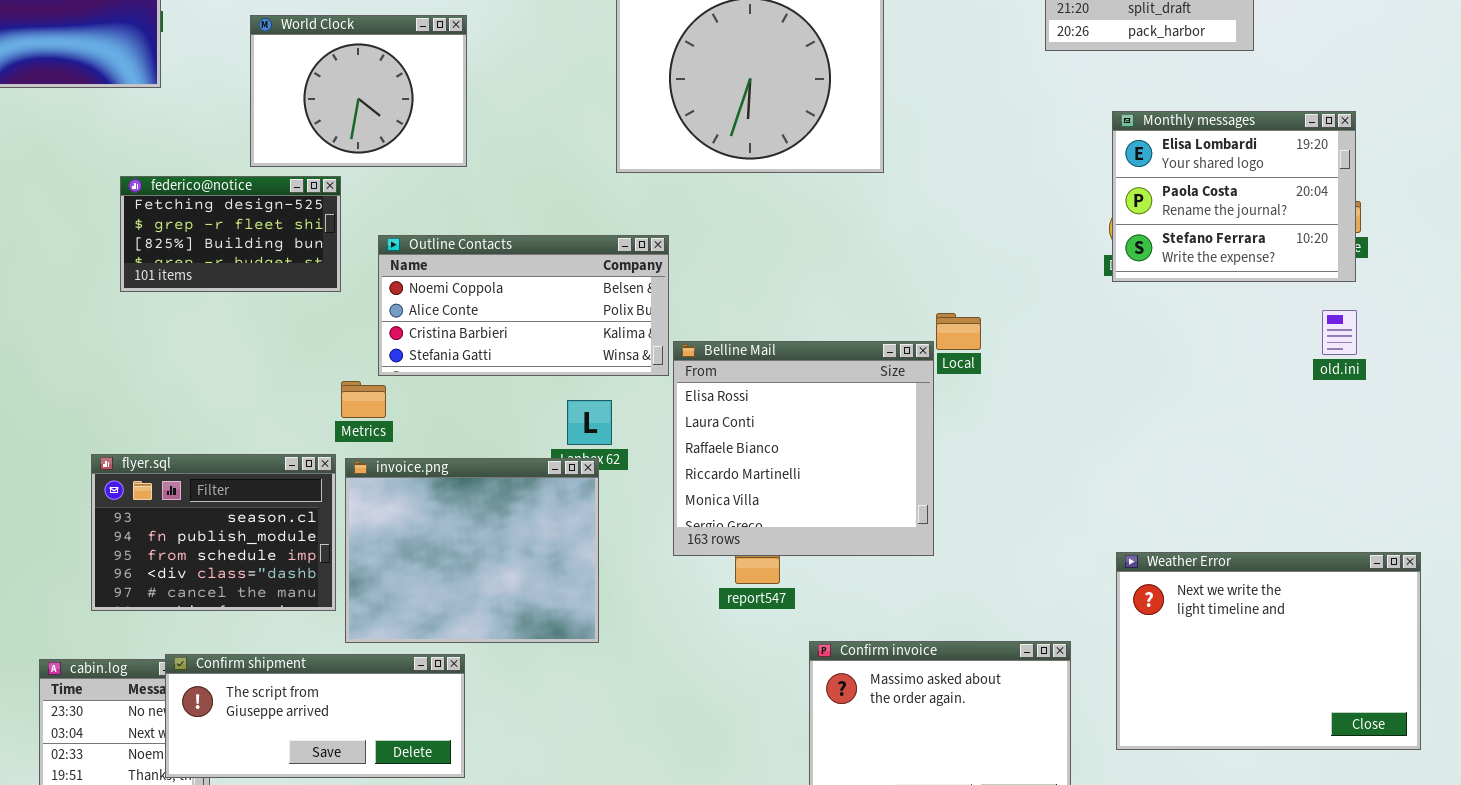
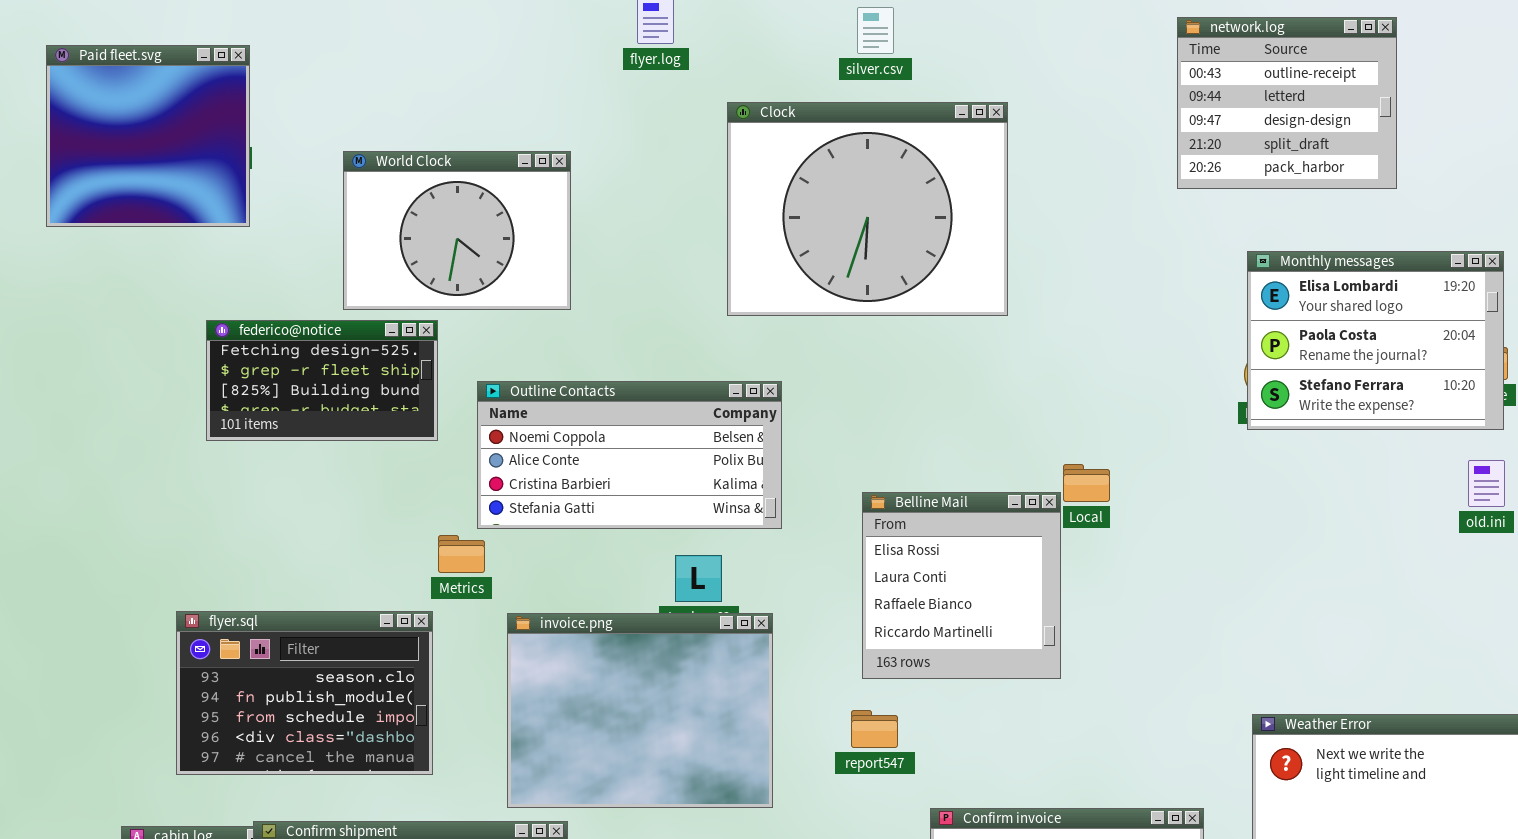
Belline Mail: [673,341,934,556] -> [862,492,1061,679], resized
invoice.png: [345,458,599,643] -> [507,613,773,808], moved

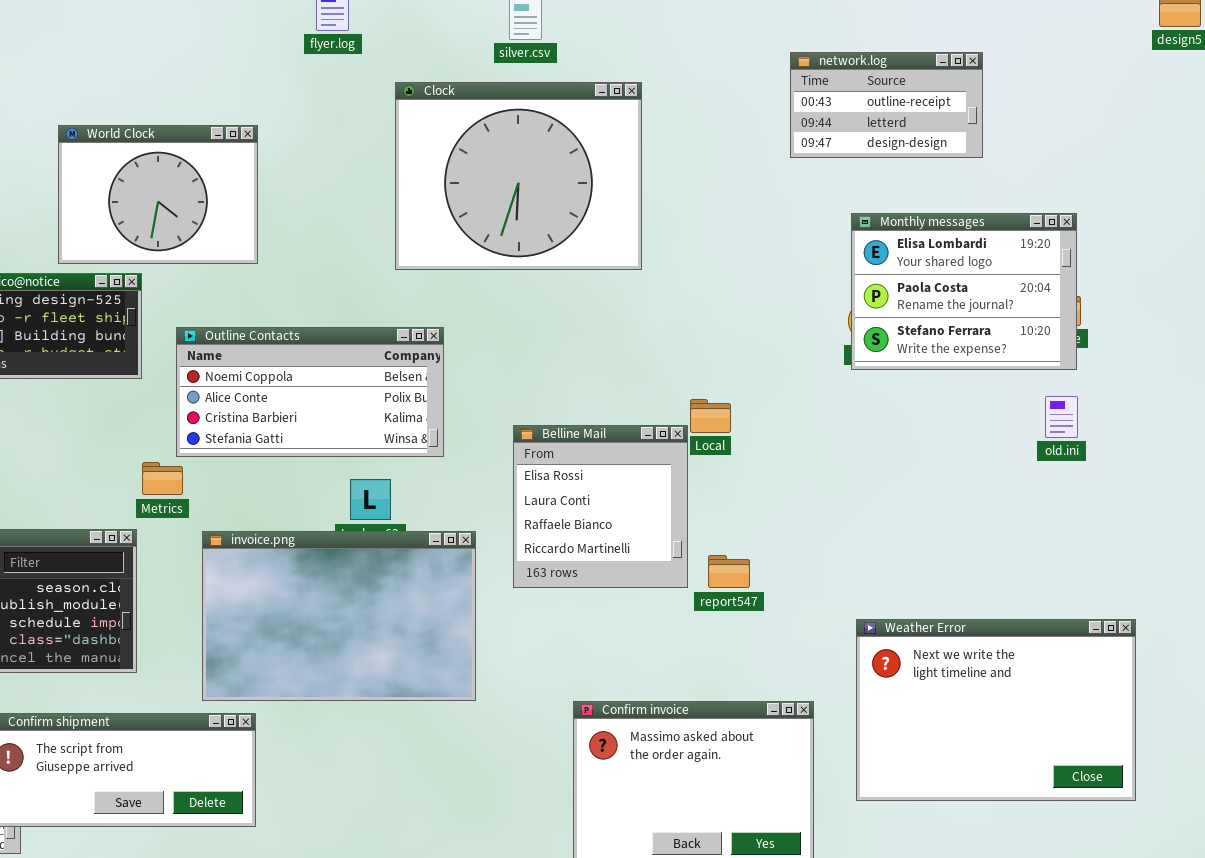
network.log: [1177,17,1397,189] -> [790,52,983,158], resized
invoice.png: [507,613,773,808] -> [202,531,476,701], resized
report547: [851,710,898,748] -> [708,555,750,588], moved

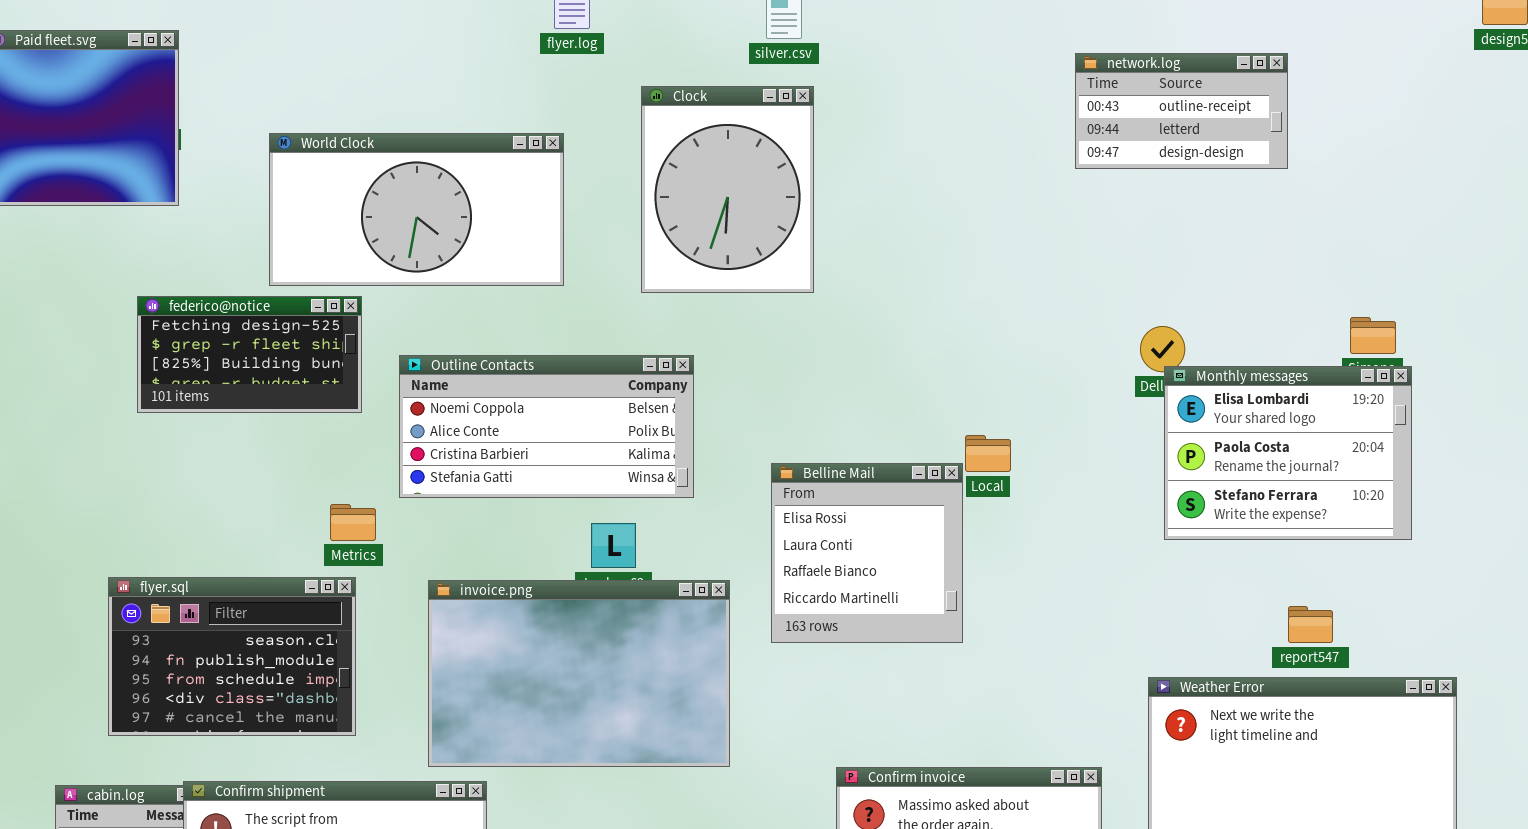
Clock: [395,82,642,270] -> [641,86,814,293], resized
World Clock: [58,125,258,264] -> [269,133,564,286], resized
Monthly messages: [851,213,1077,370] -> [1164,366,1412,540], moved
Metrics: [142,462,183,495] -> [330,504,376,541], moved
report547: [708,555,750,588] -> [1288,606,1333,643], moved

